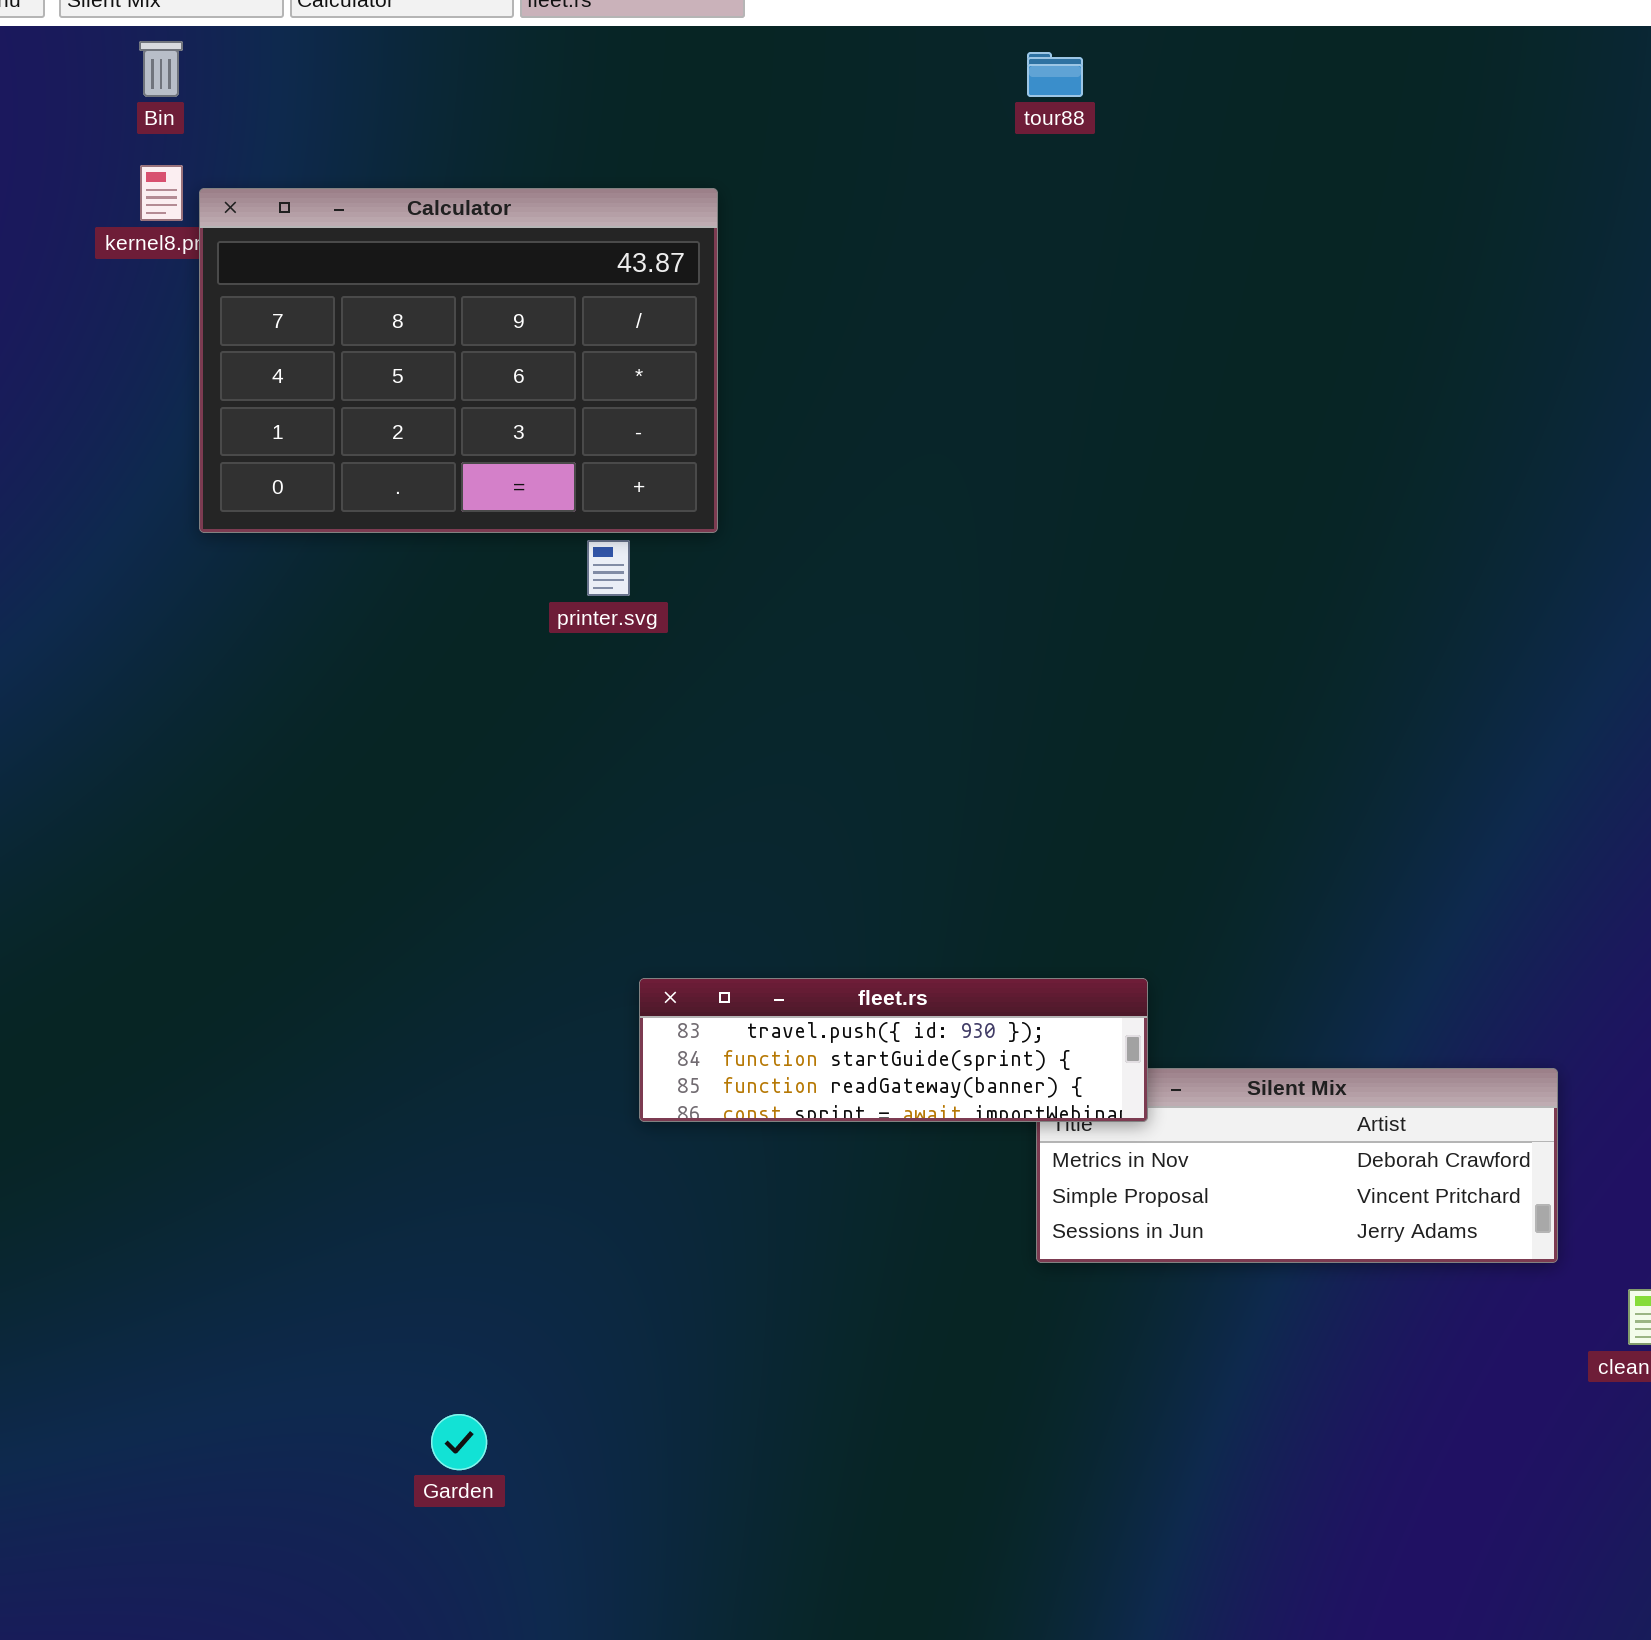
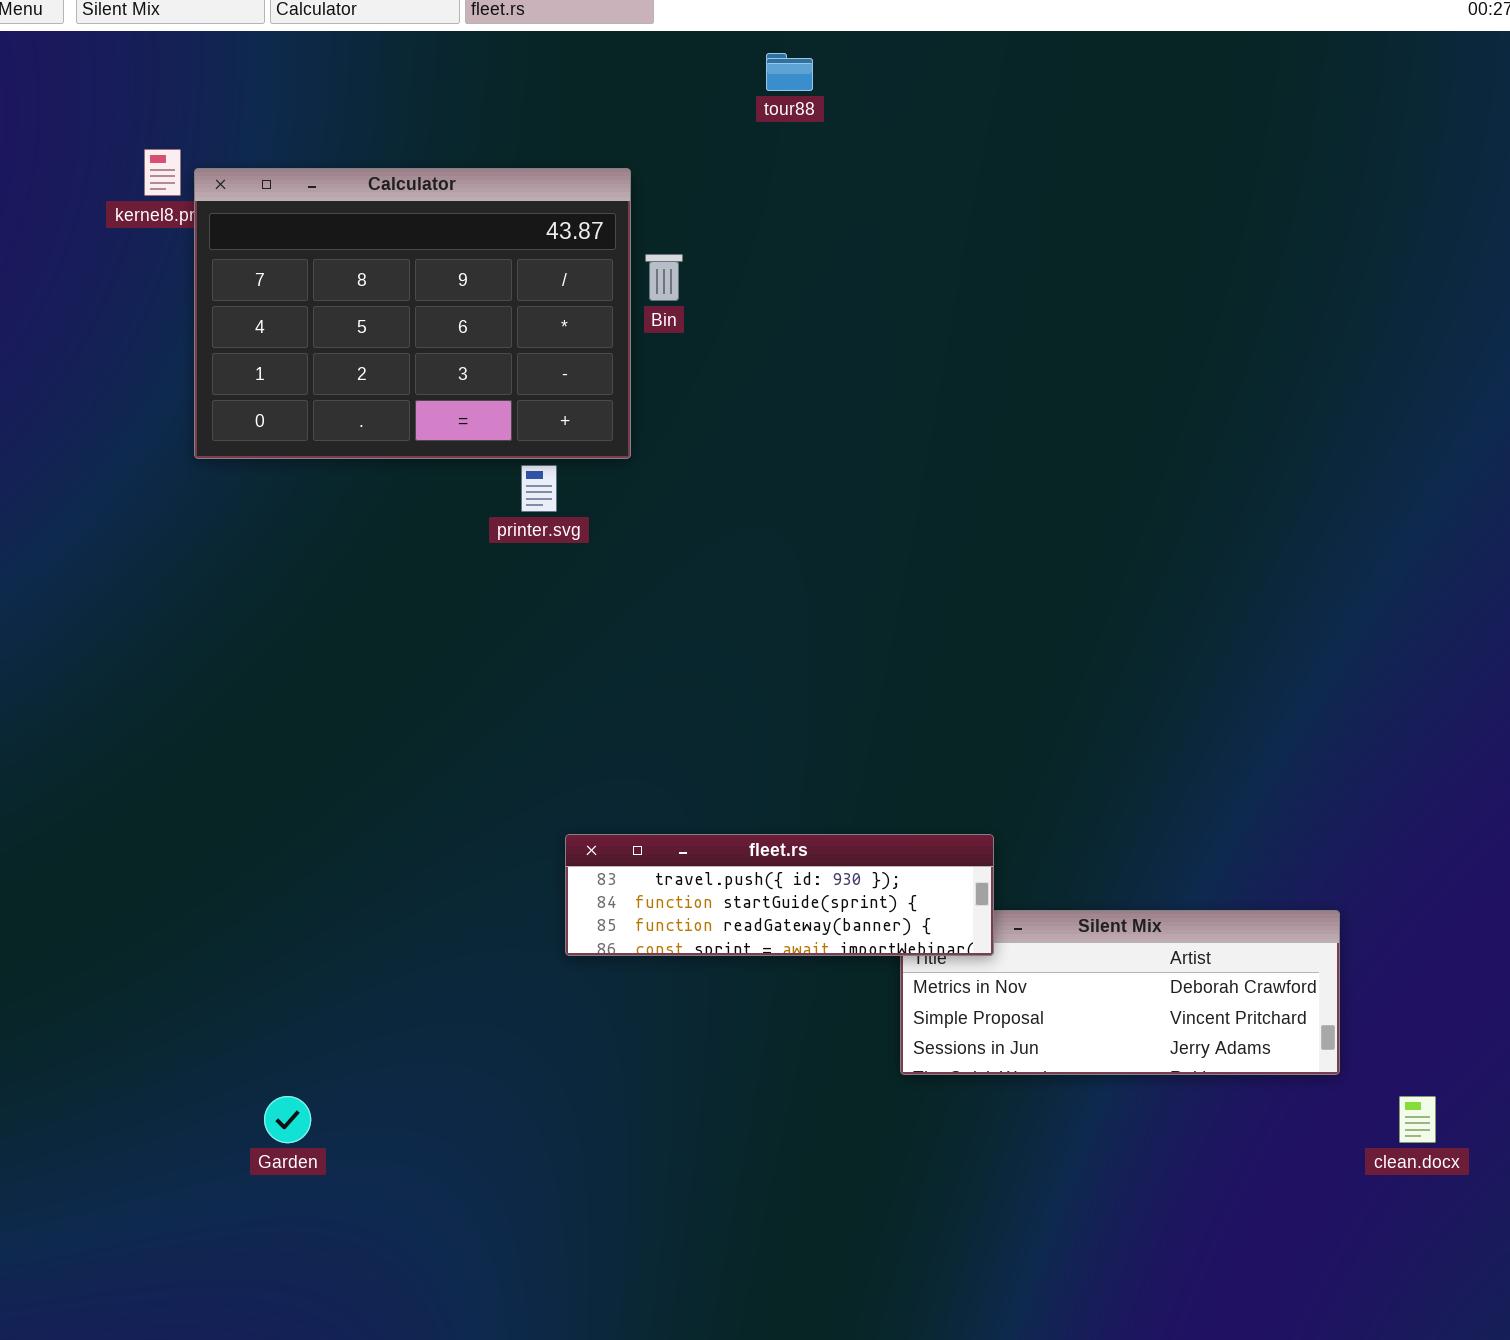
Bin: [139,41,183,97] -> [645,254,683,301], moved
tour88: [1027,52,1083,97] -> [766,53,813,91], moved
Garden: [431,1414,487,1470] -> [264,1096,311,1143], moved

